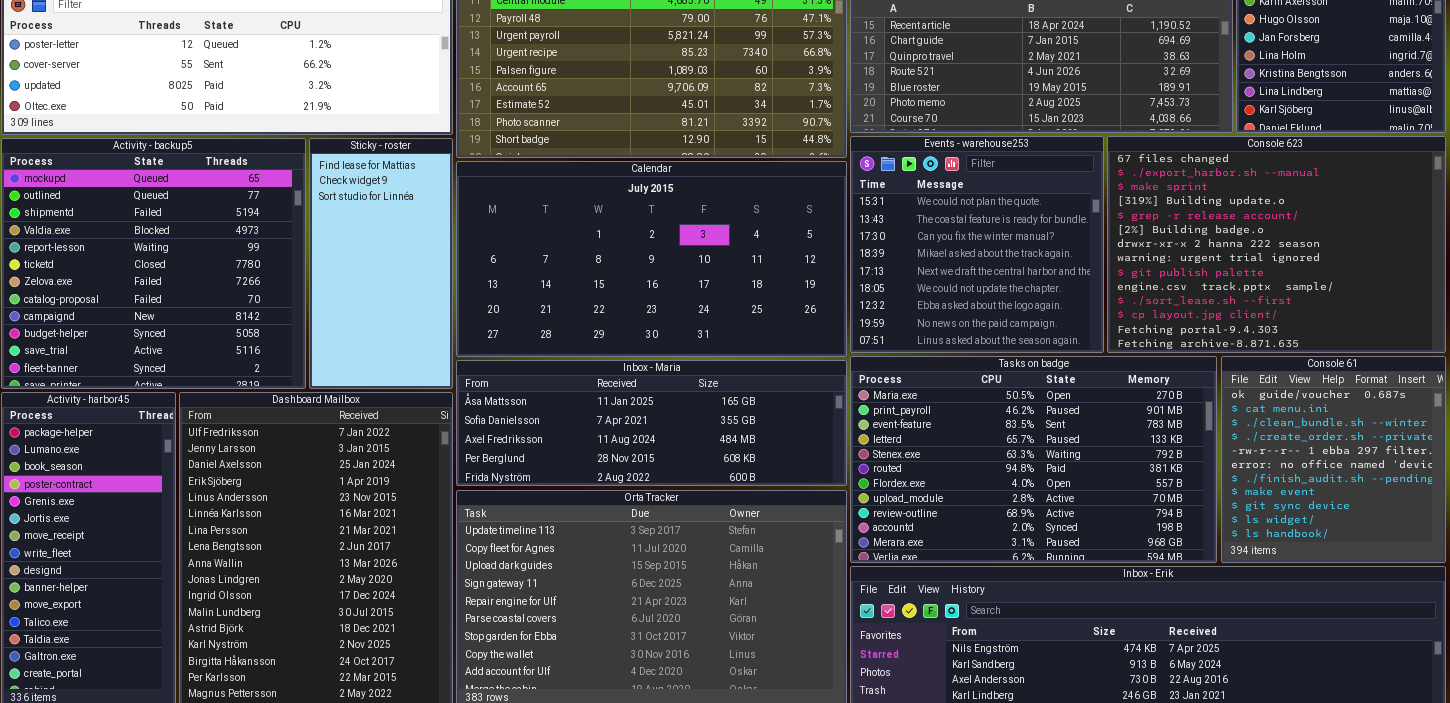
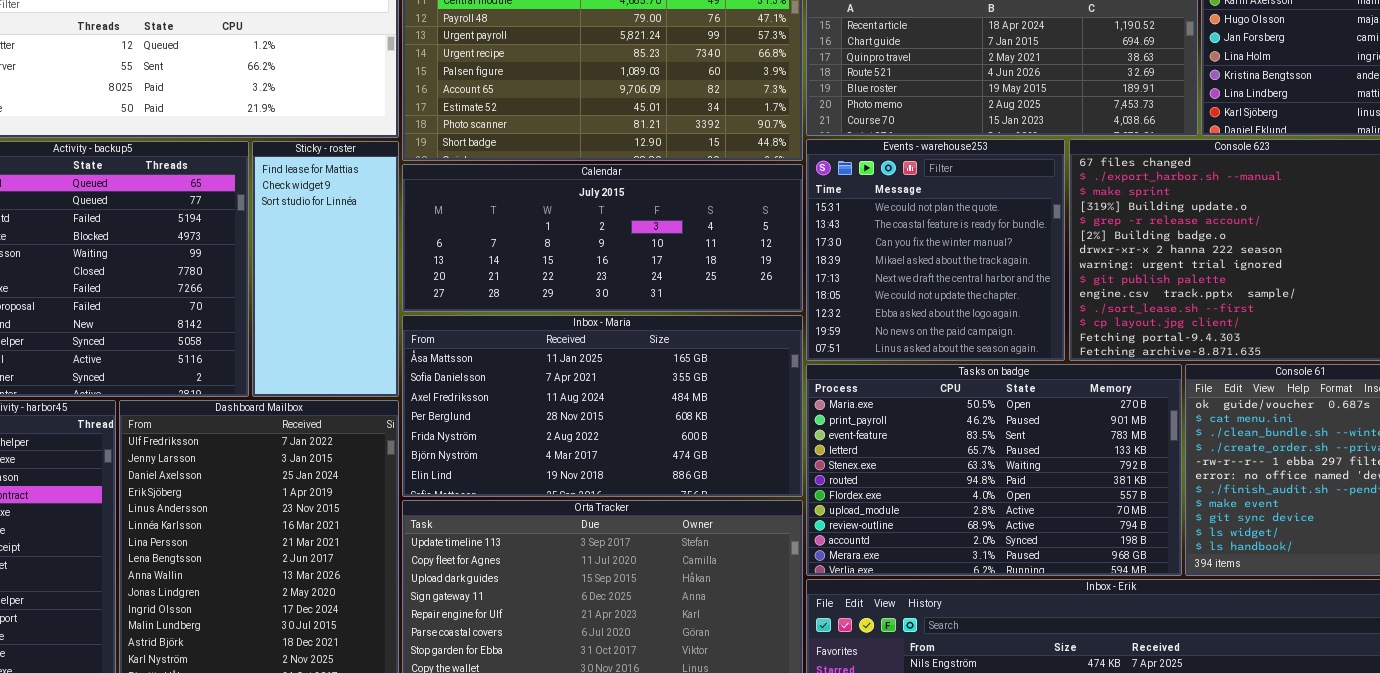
Calendar: [456,161,847,357] -> [402,164,803,312], resized
Inbox - Maria: [456,360,847,486] -> [402,315,803,497], resized

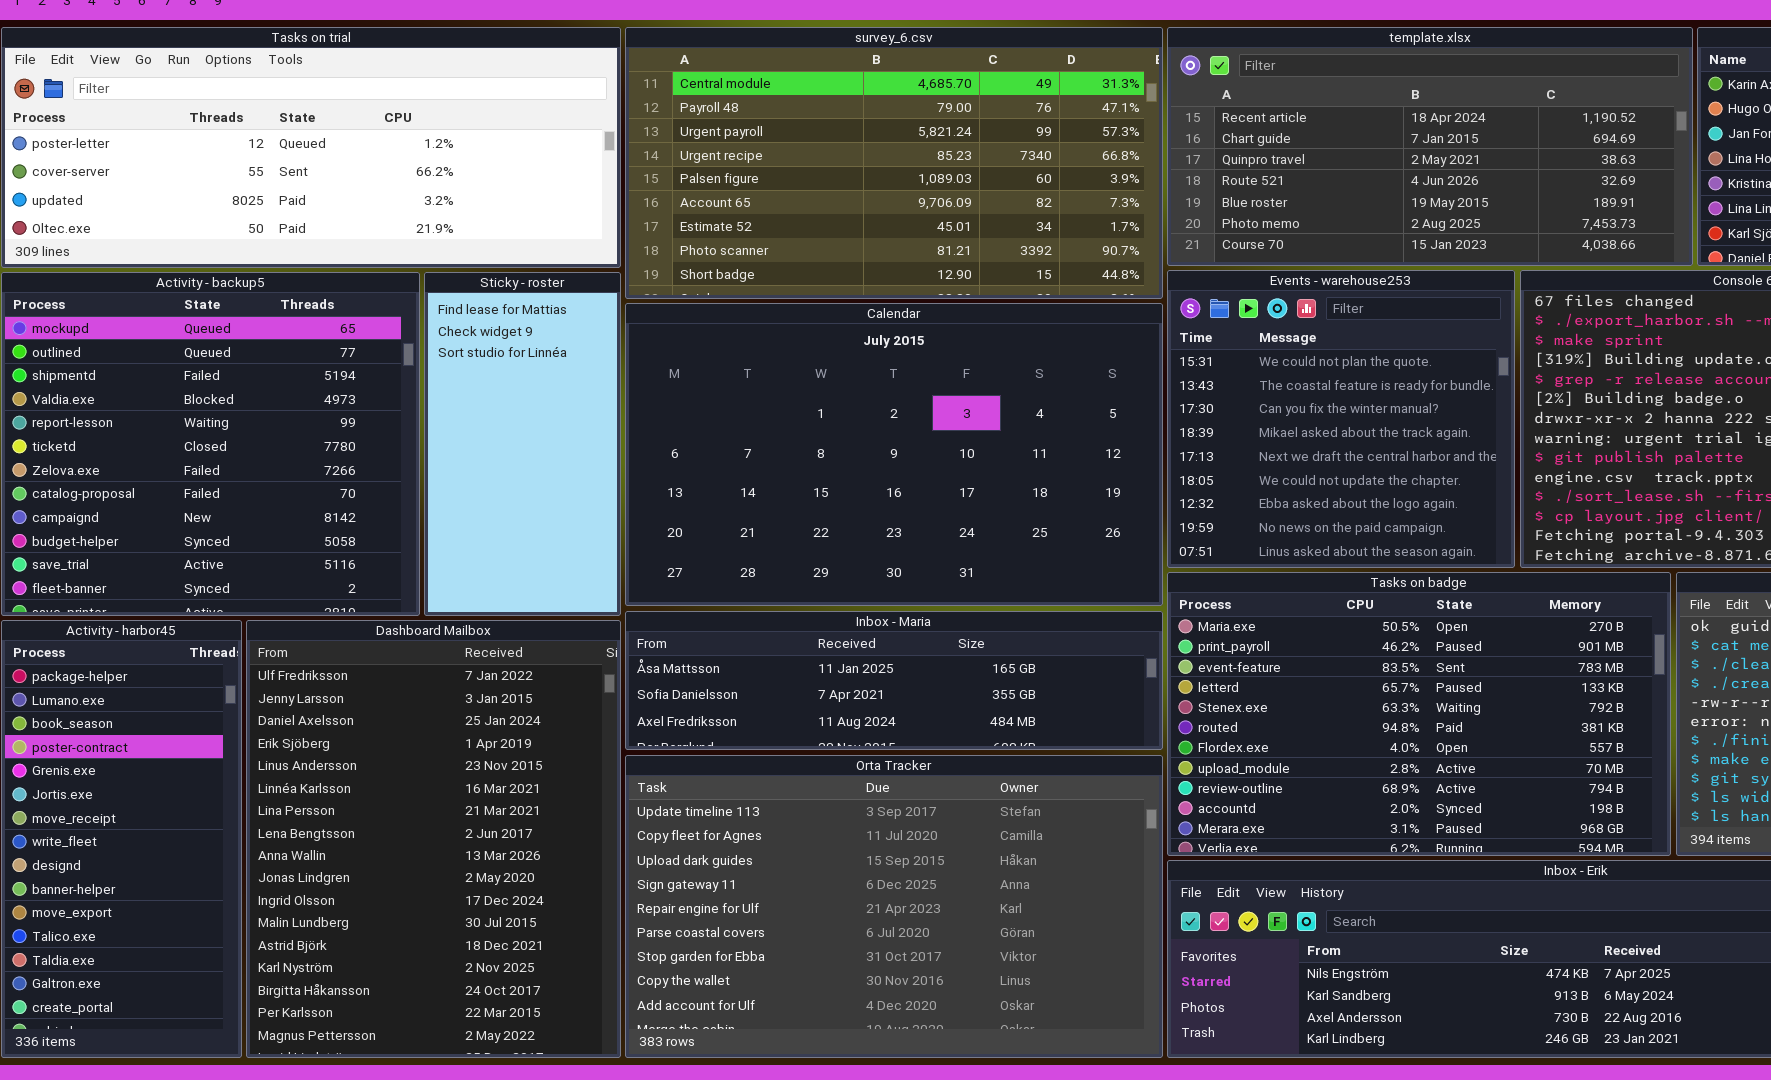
Calendar: [402,164,803,312] -> [625,303,1163,606], resized
Inbox - Maria: [402,315,803,497] -> [625,611,1163,750], resized

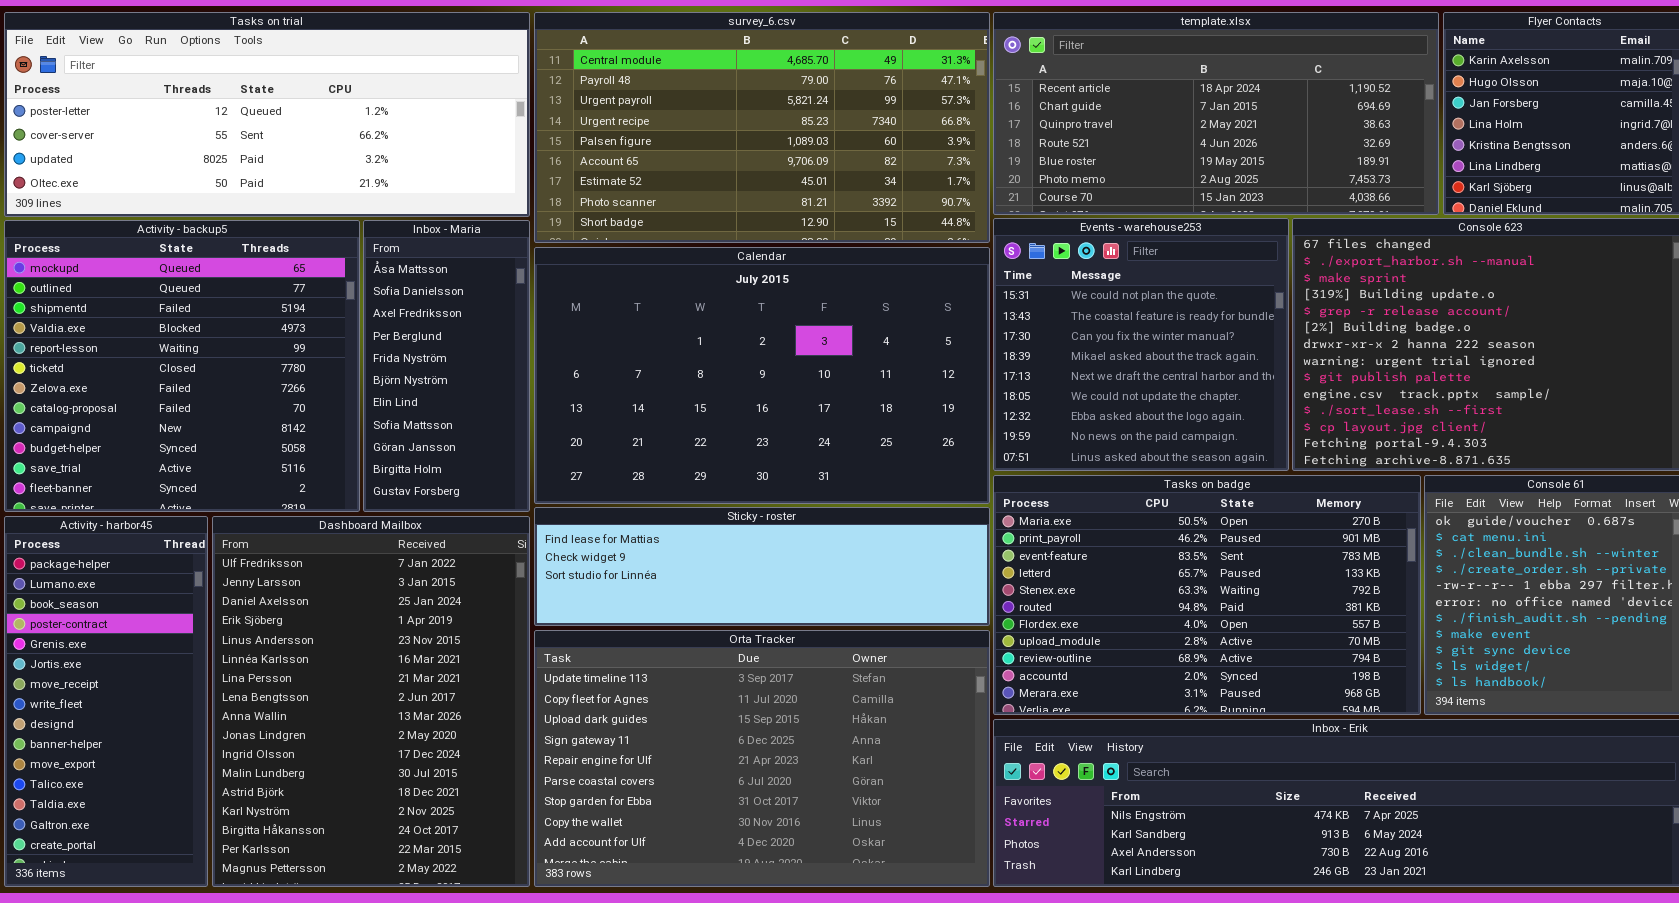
Sticky - roster: [424,272,621,616] -> [534,507,990,626], moved, resized
Inbox - Maria: [625,611,1163,750] -> [363,220,530,512], moved, resized

